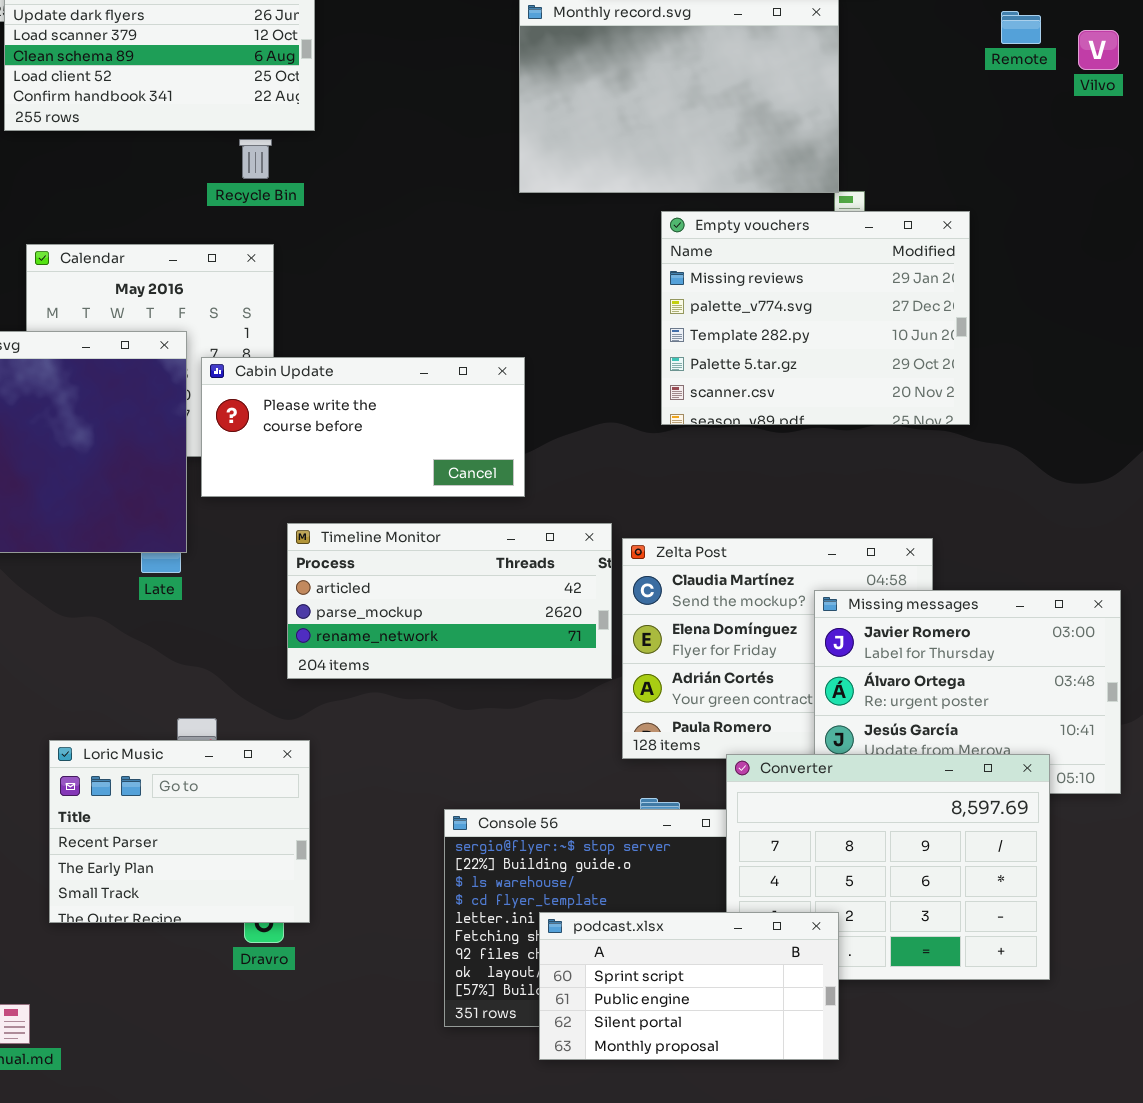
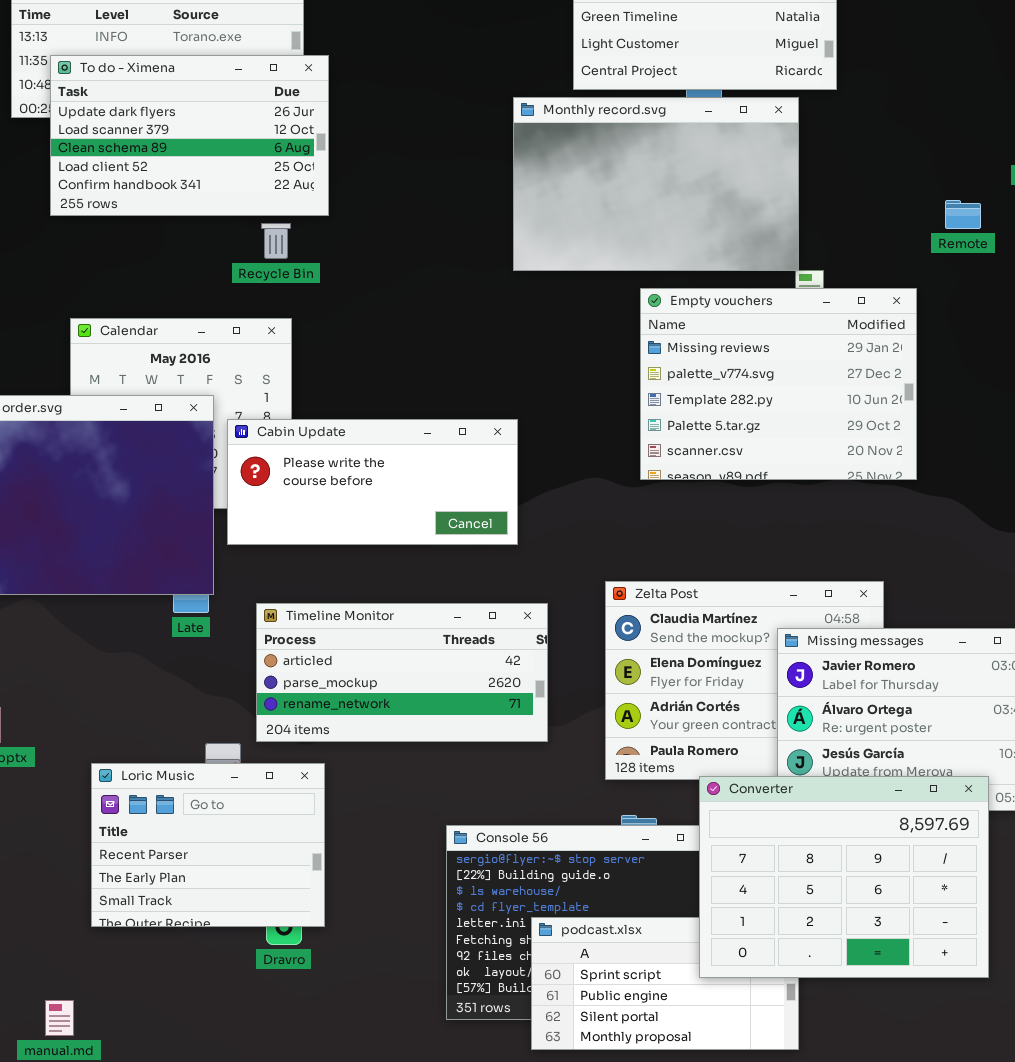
Remote: [1001,11,1041,44] -> [945,200,981,229], moved
Timeline Monitor: [287,523,612,679] -> [256,603,548,742], moved
Converter: [726,754,1050,980] -> [699,776,989,978], raised

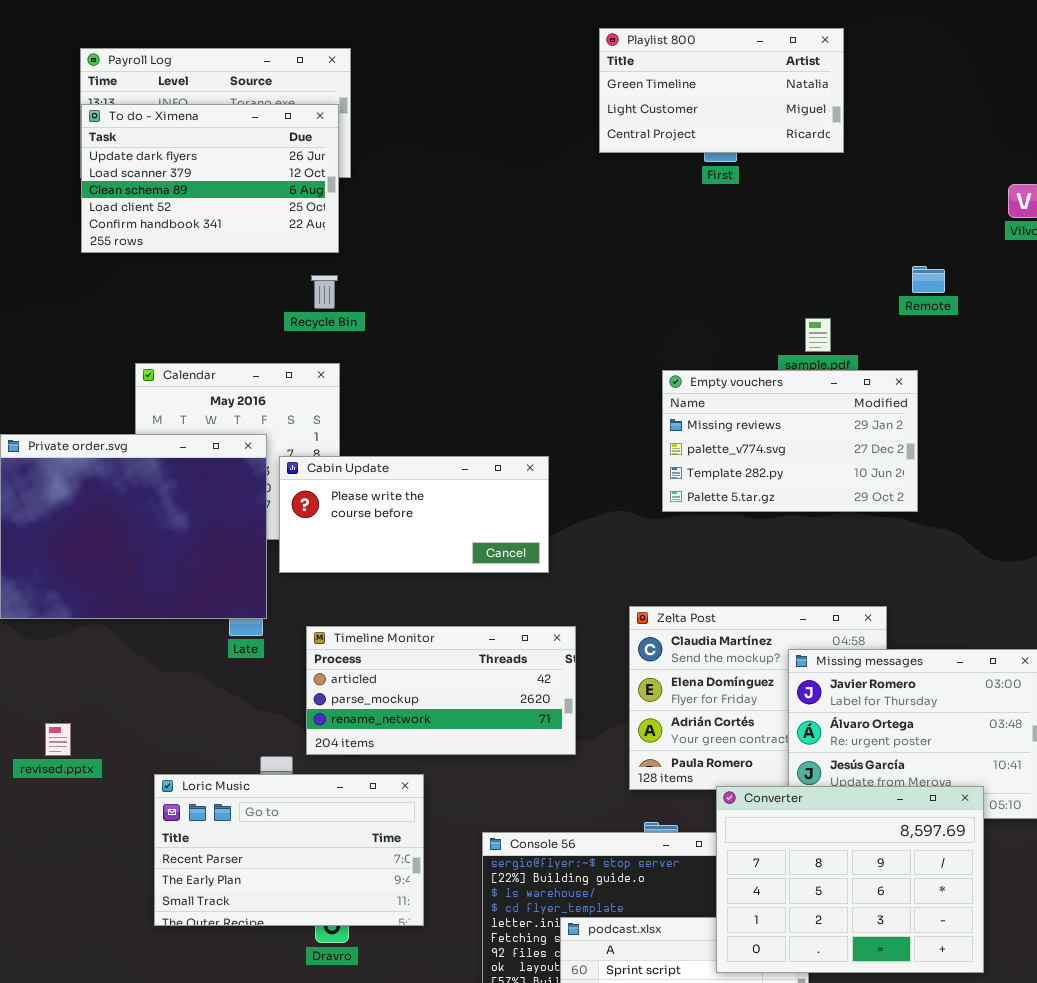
To do - Ximena: [50,55,329,216] -> [81,104,339,253], moved
Monthly record.svg: [513,97,799,271] -> none, closed
Remote: [945,200,981,229] -> [912,266,945,293], moved
Empty vouchers: [640,288,917,480] -> [662,370,918,512], resized
Loric Music: [91,763,325,927] -> [154,774,424,926], resized

